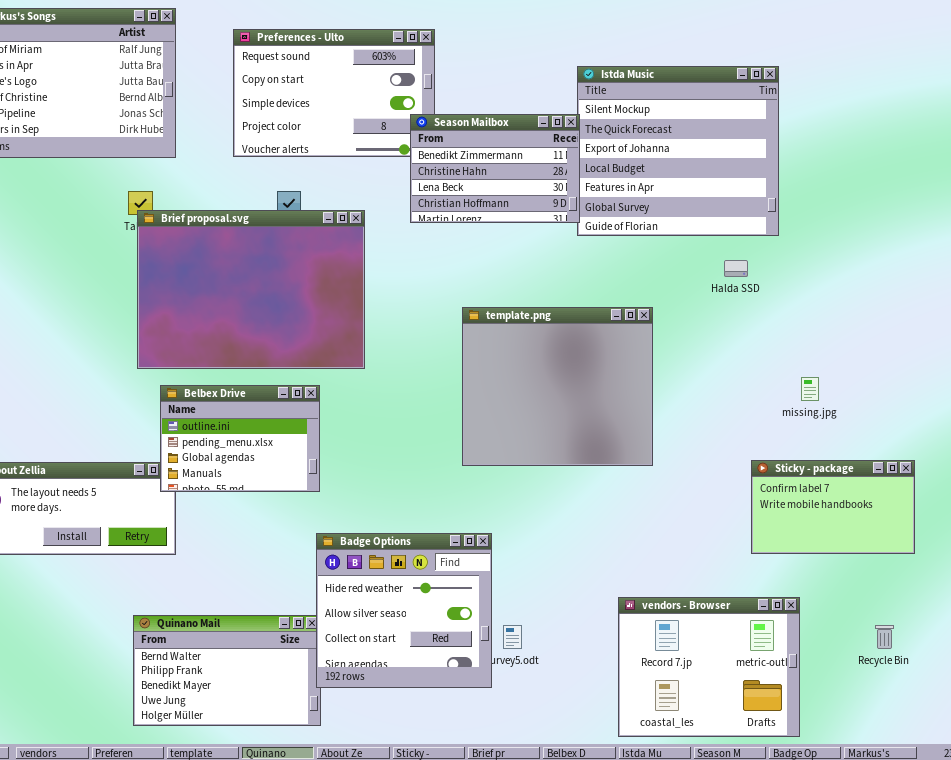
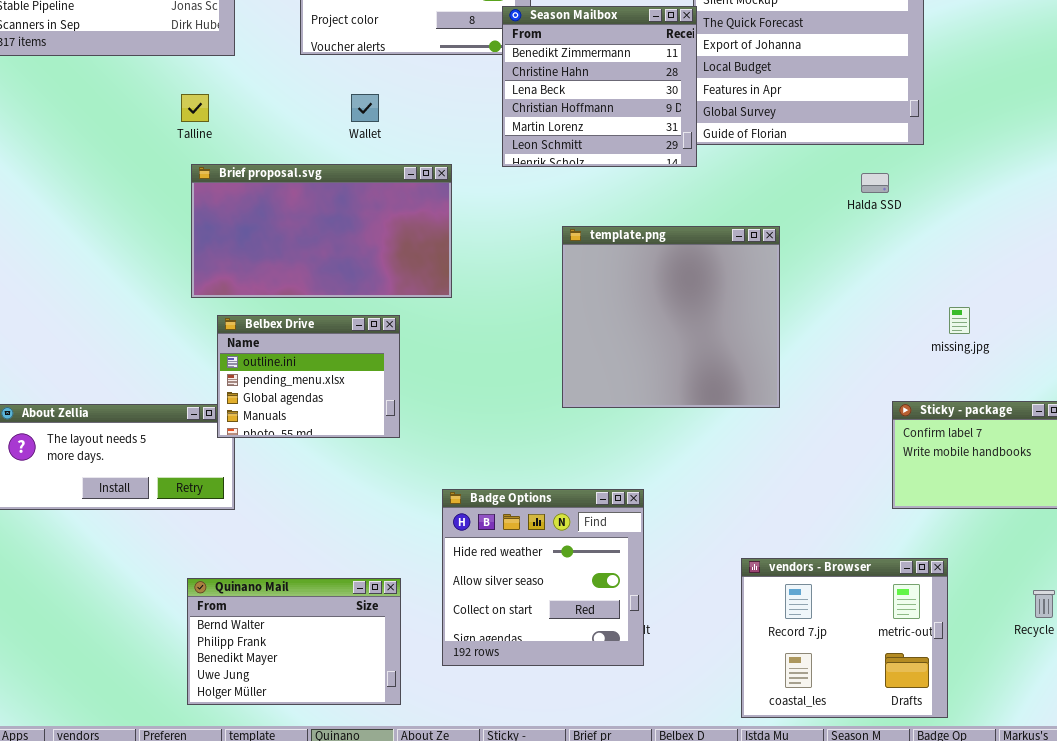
Season Mailbox: [410,114,580,223] -> [502,6,697,167], resized
Brief proposal.svg: [137,210,365,369] -> [191,164,452,298], resized
Badge Options: [316,533,492,688] -> [442,489,644,666], moved

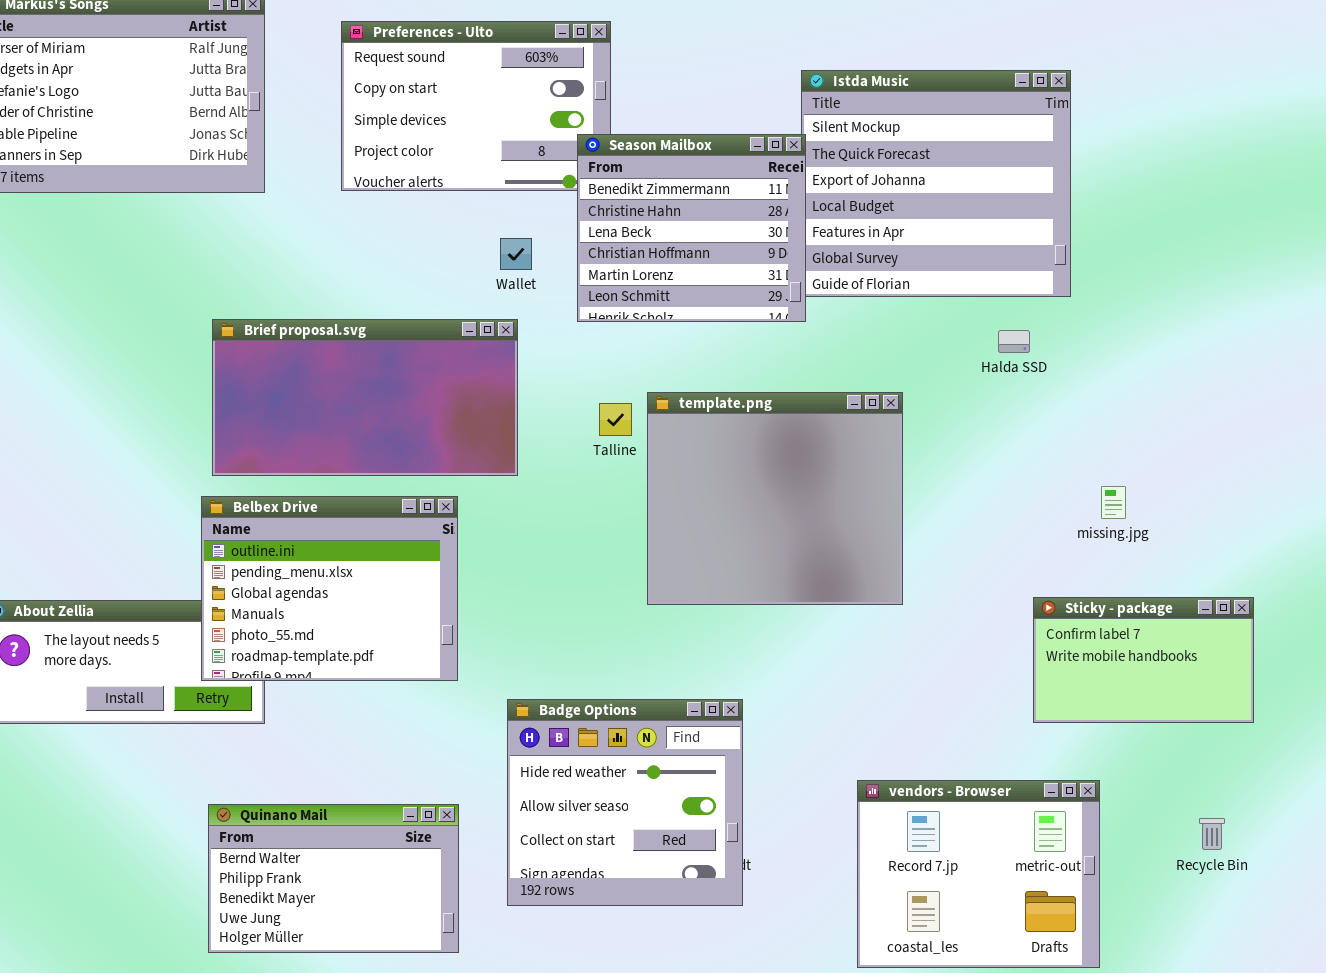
Talline: [181,94,209,122] -> [599,403,632,436], moved
Wallet: [351,94,379,122] -> [500,238,532,270], moved
Belbex Drive: [217,315,400,438] -> [201,496,458,681], resized

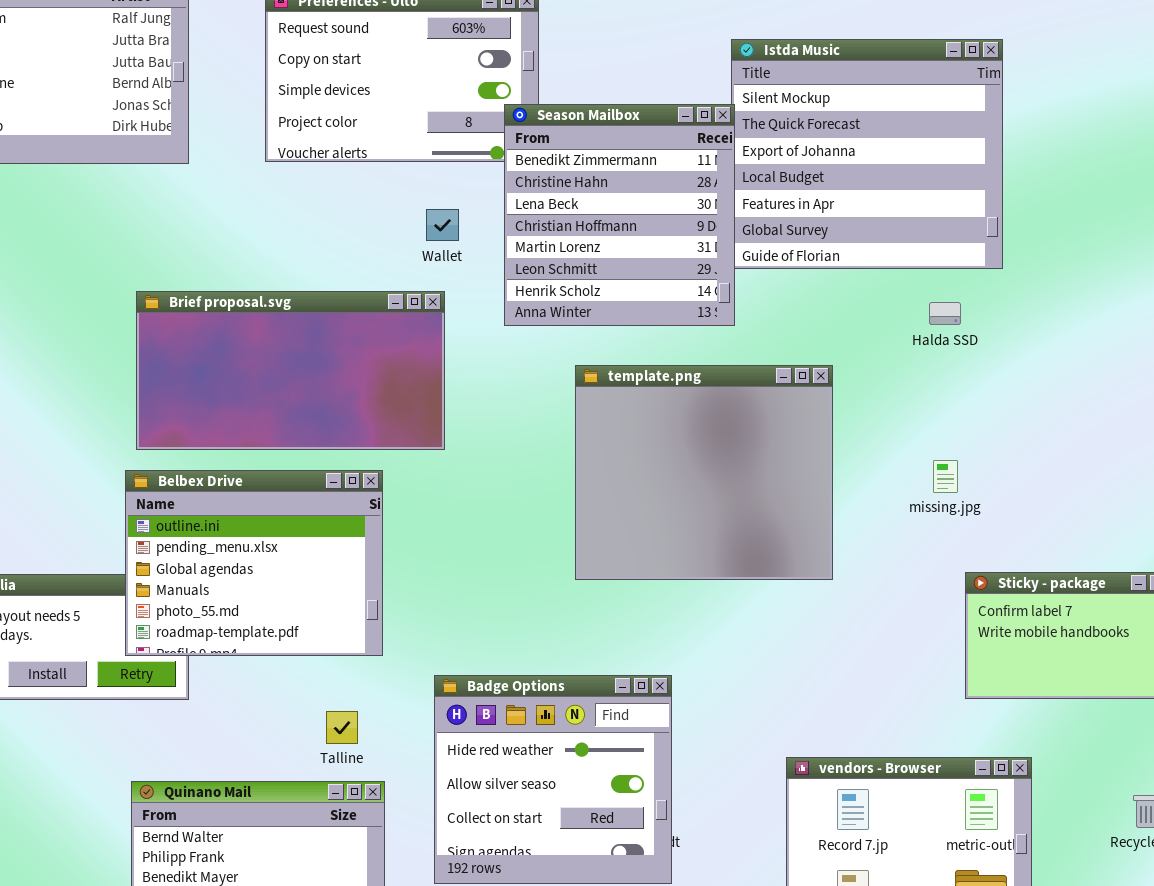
Season Mailbox: [577,134,806,322] -> [504,104,735,326], resized
Talline: [599,403,632,436] -> [326,711,358,744], moved
missing.jpg: [1101,486,1126,519] -> [933,460,958,493], moved

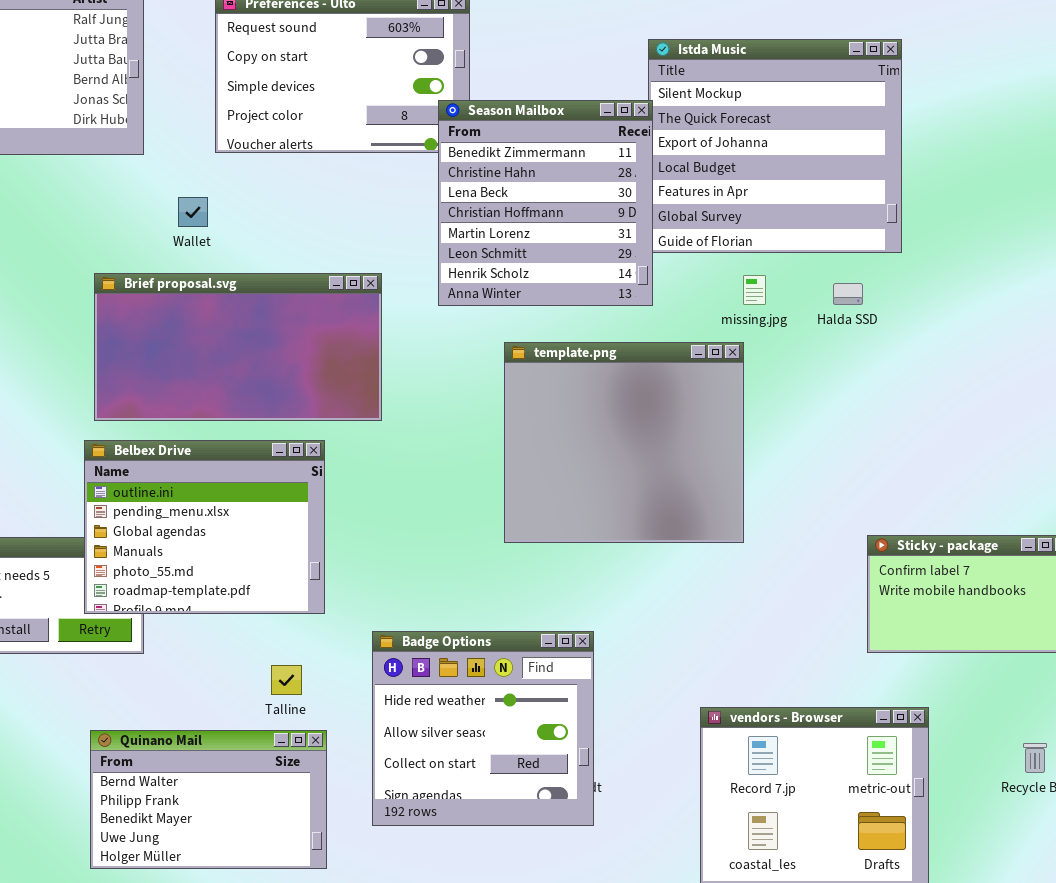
Wallet: [426,209,459,241] -> [178,197,208,227], moved
missing.jpg: [933,460,958,493] -> [743,275,766,305], moved

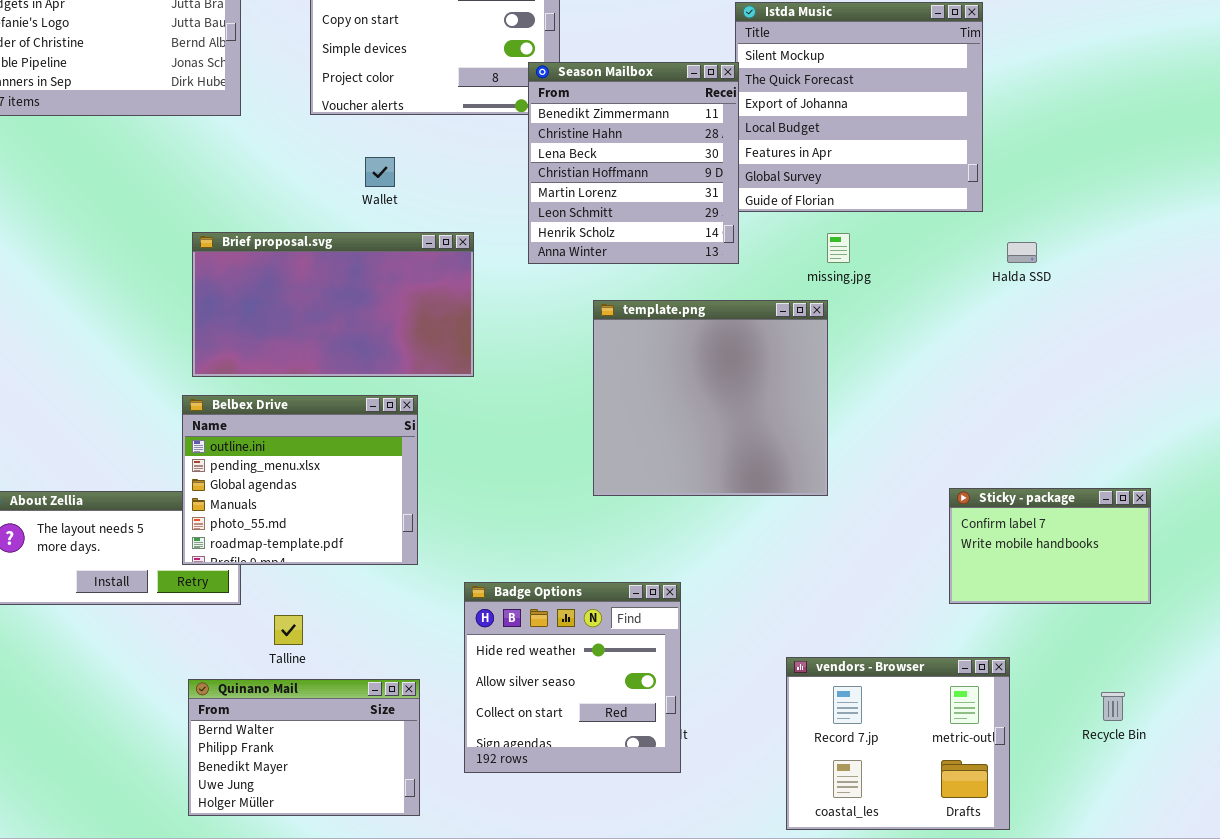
Wallet: [178,197,208,227] -> [365,157,395,187], moved
Halda SSD: [833,283,863,305] -> [1007,242,1037,263], moved
Talline: [271,665,302,695] -> [274,615,303,645], moved

